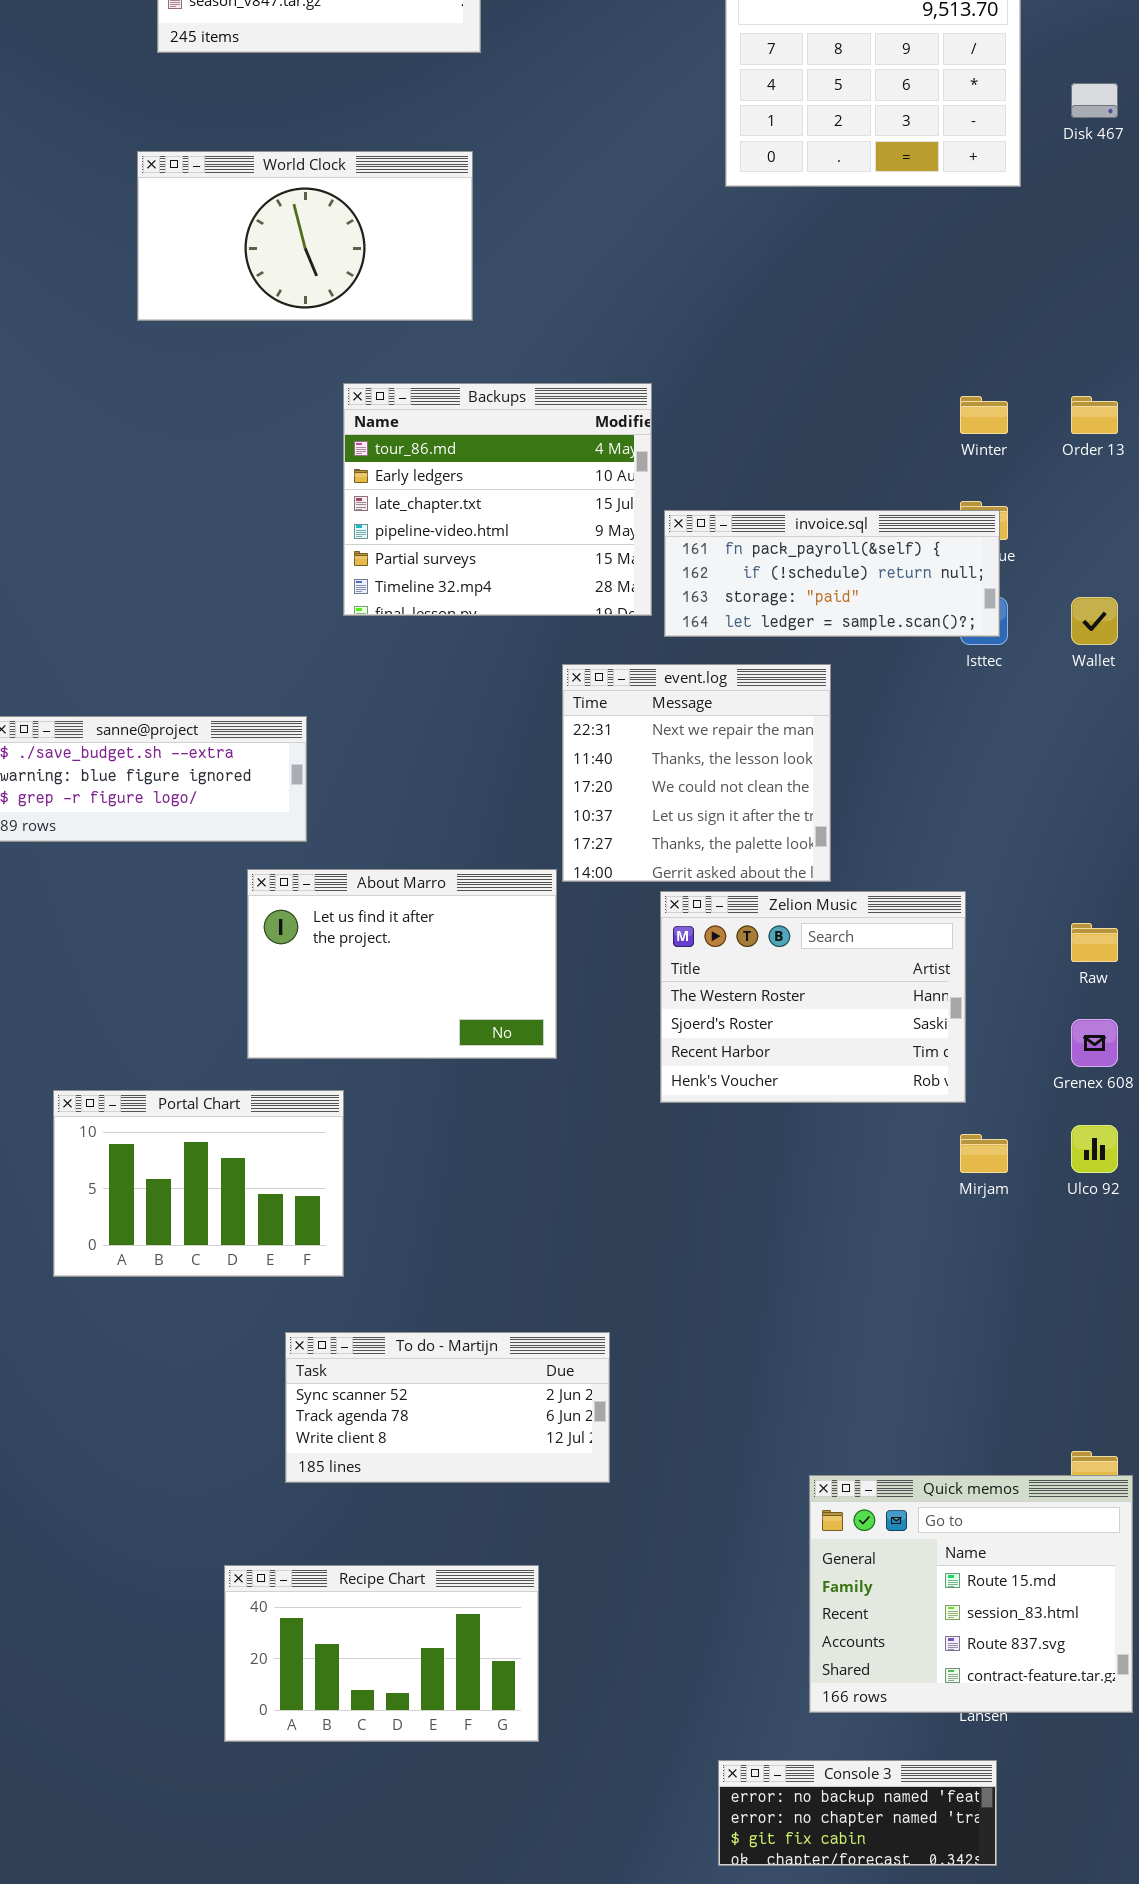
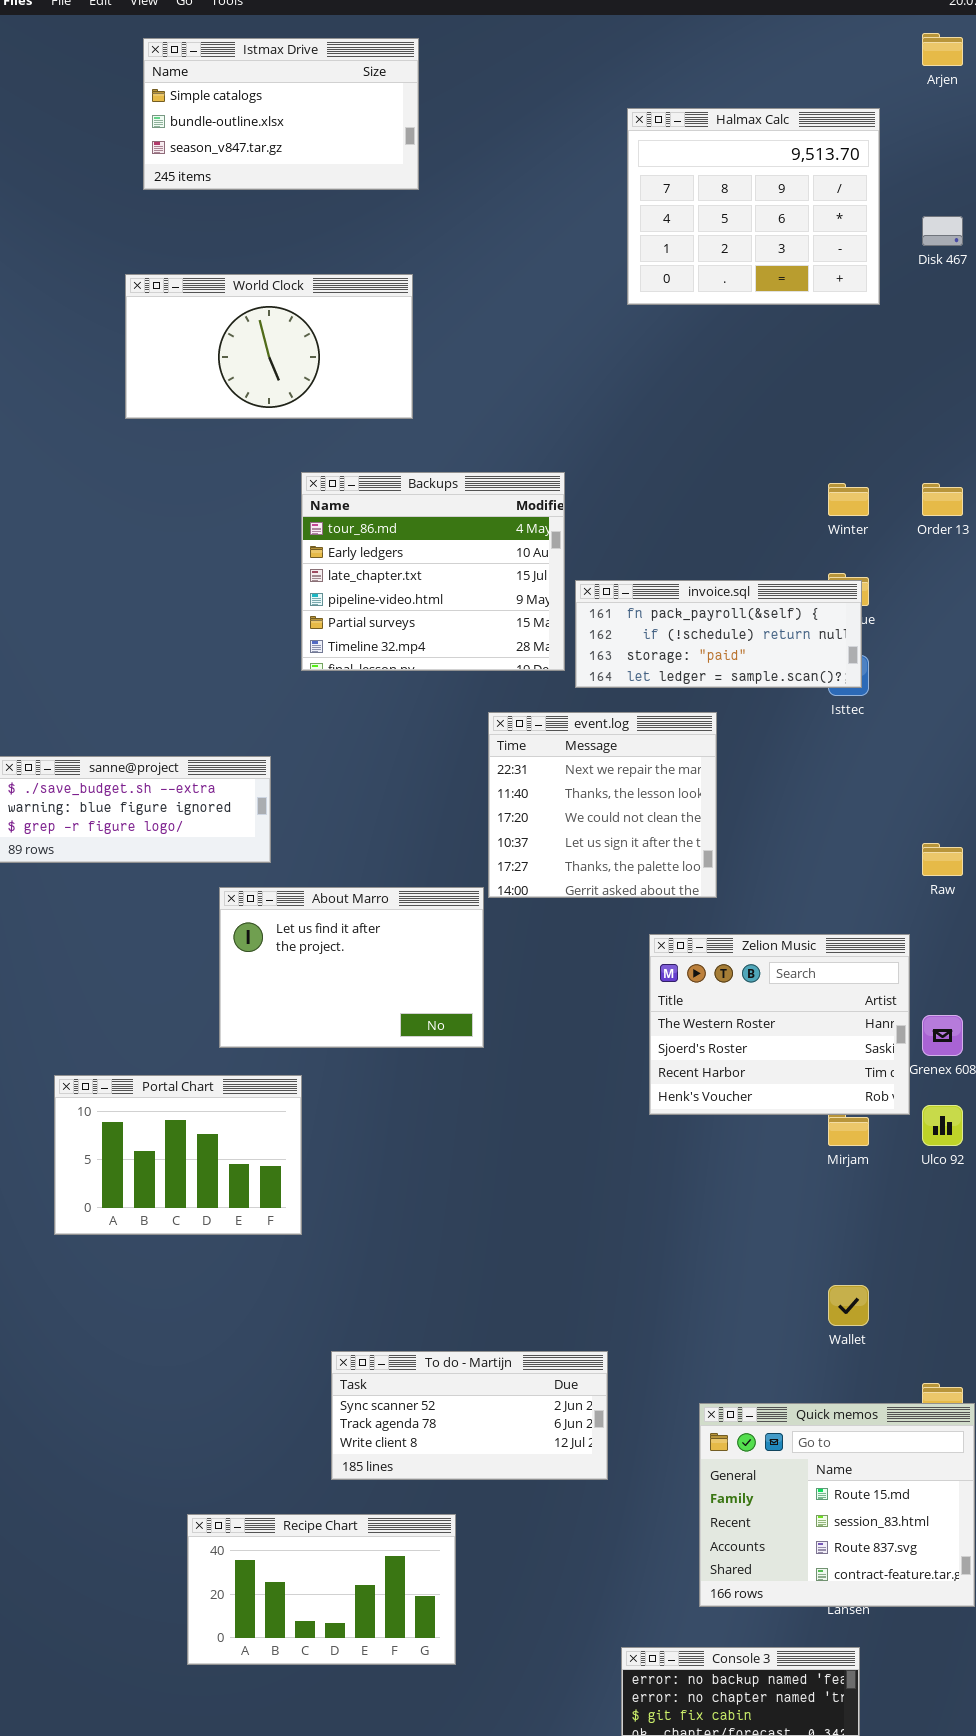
Wallet: [1071,597,1118,645] -> [828,1285,869,1326], moved
Zelion Music: [660,891,966,1103] -> [649,934,910,1115], moved
Raw: [1071,923,1118,962] -> [922,843,963,876], moved
To do - Martijn: [285,1332,610,1483] -> [331,1351,608,1480], moved
Recipe Chart: [224,1565,539,1742] -> [187,1514,456,1665], moved

